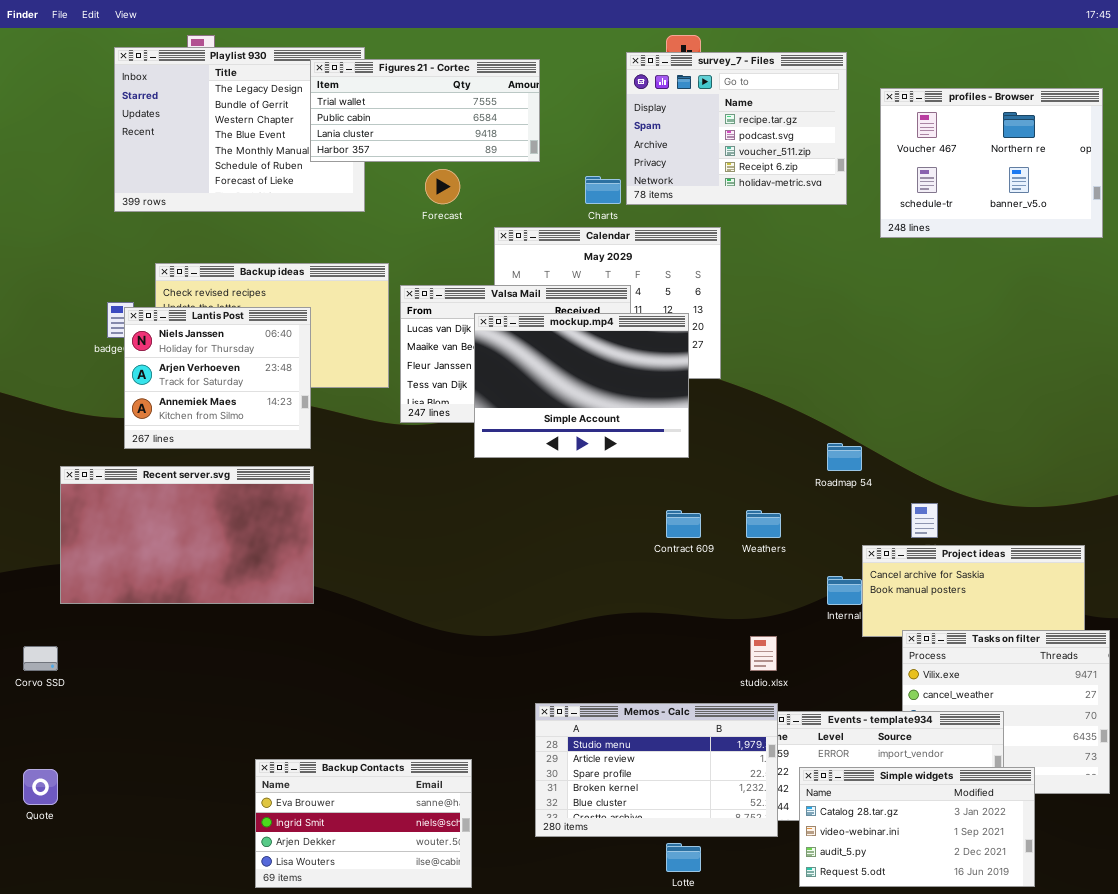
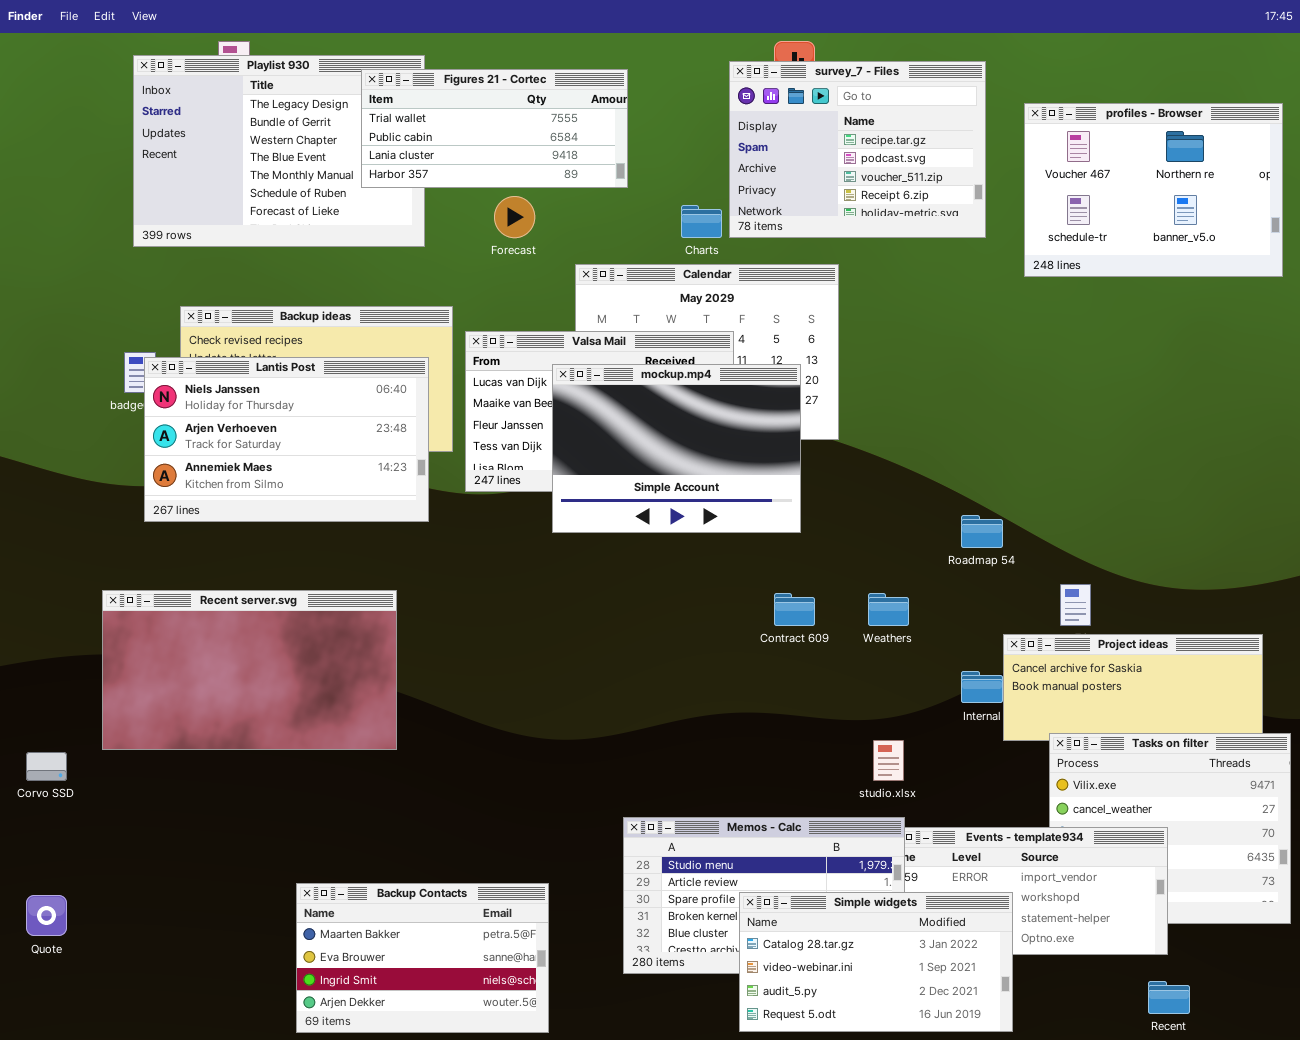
Lantis Post: [124,307,311,449] -> [144,357,429,522], resized
Recent server.svg: [60,466,314,604] -> [102,590,397,750], moved
Backup Contacts: [255,759,472,888] -> [296,883,549,1033], scrolled up 1 row
Simple widgets: [799,767,1035,887] -> [739,892,1013,1032], moved

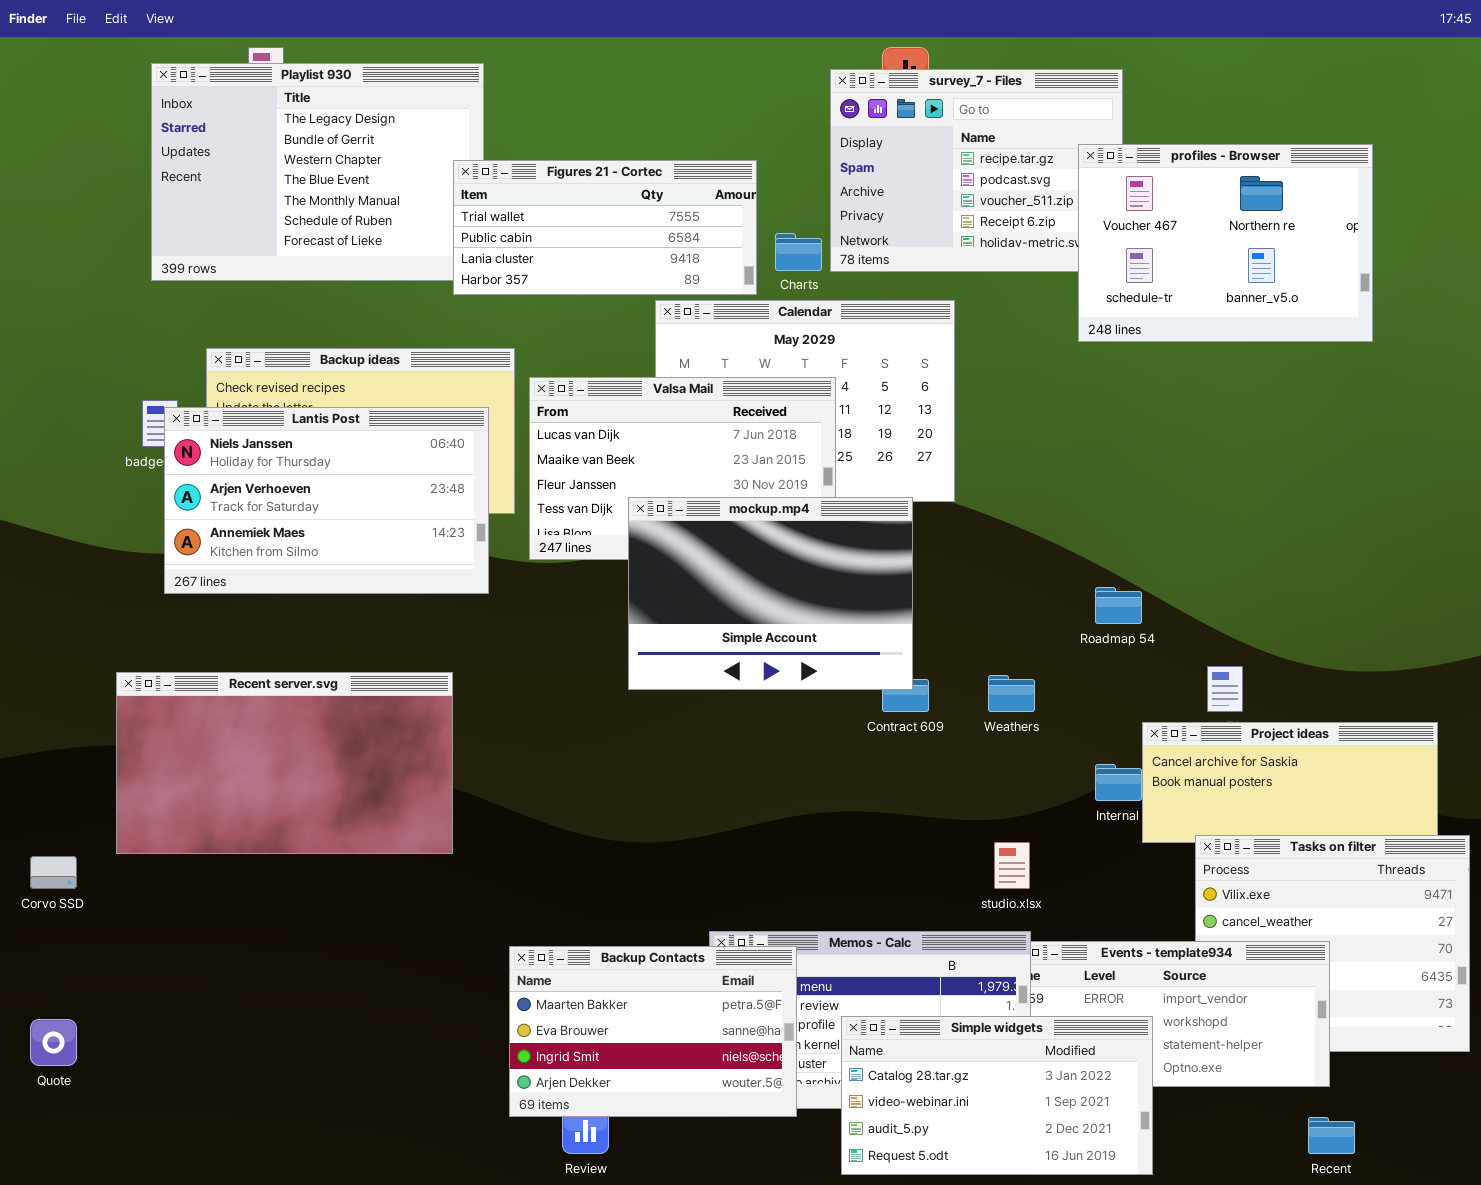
Figures 21 - Cortec: [361,69,628,188] -> [453,160,757,295], moved
profiles - Browser: [1024,103,1283,277] -> [1078,144,1373,342], moved
mockup.mp4: [552,364,801,533] -> [628,497,913,690], moved
Backup Contacts: [296,883,549,1033] -> [509,946,797,1117], moved

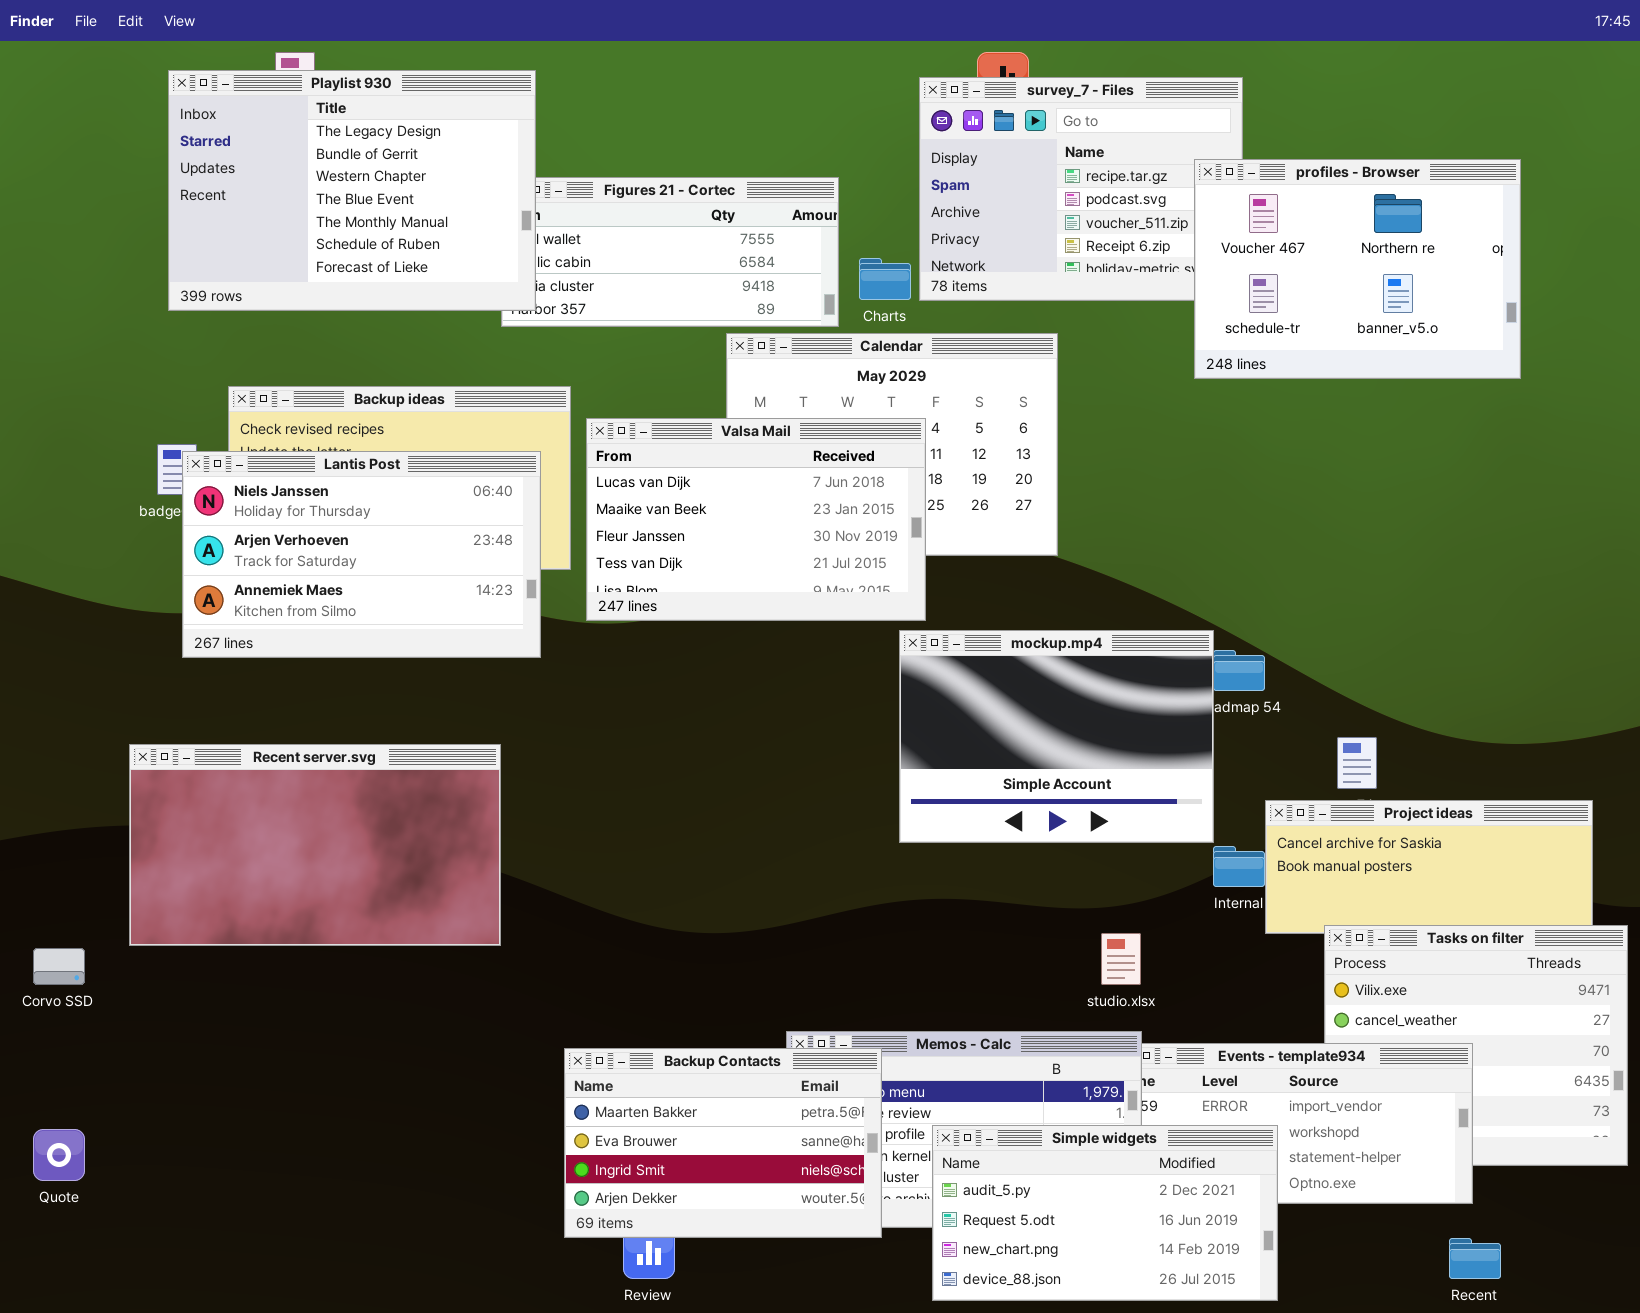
Playlist 930: [151,63,484,281] -> [168,70,536,311], raised
mockup.mp4: [628,497,913,690] -> [899,630,1214,843], moved
Simple widgets: [841,1016,1153,1175] -> [932,1125,1278,1301], scrolled down 2 rows

